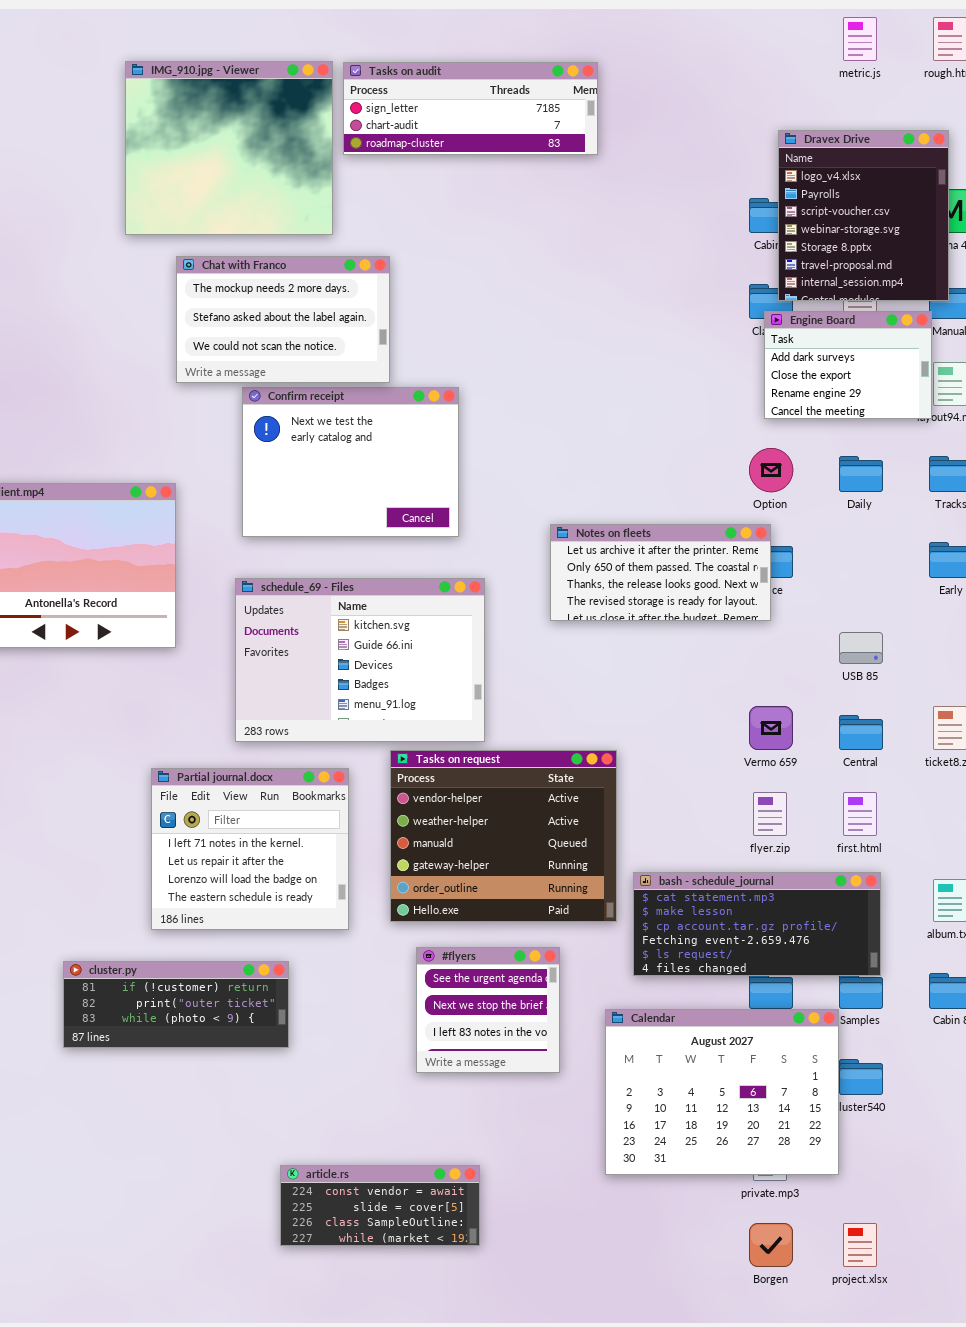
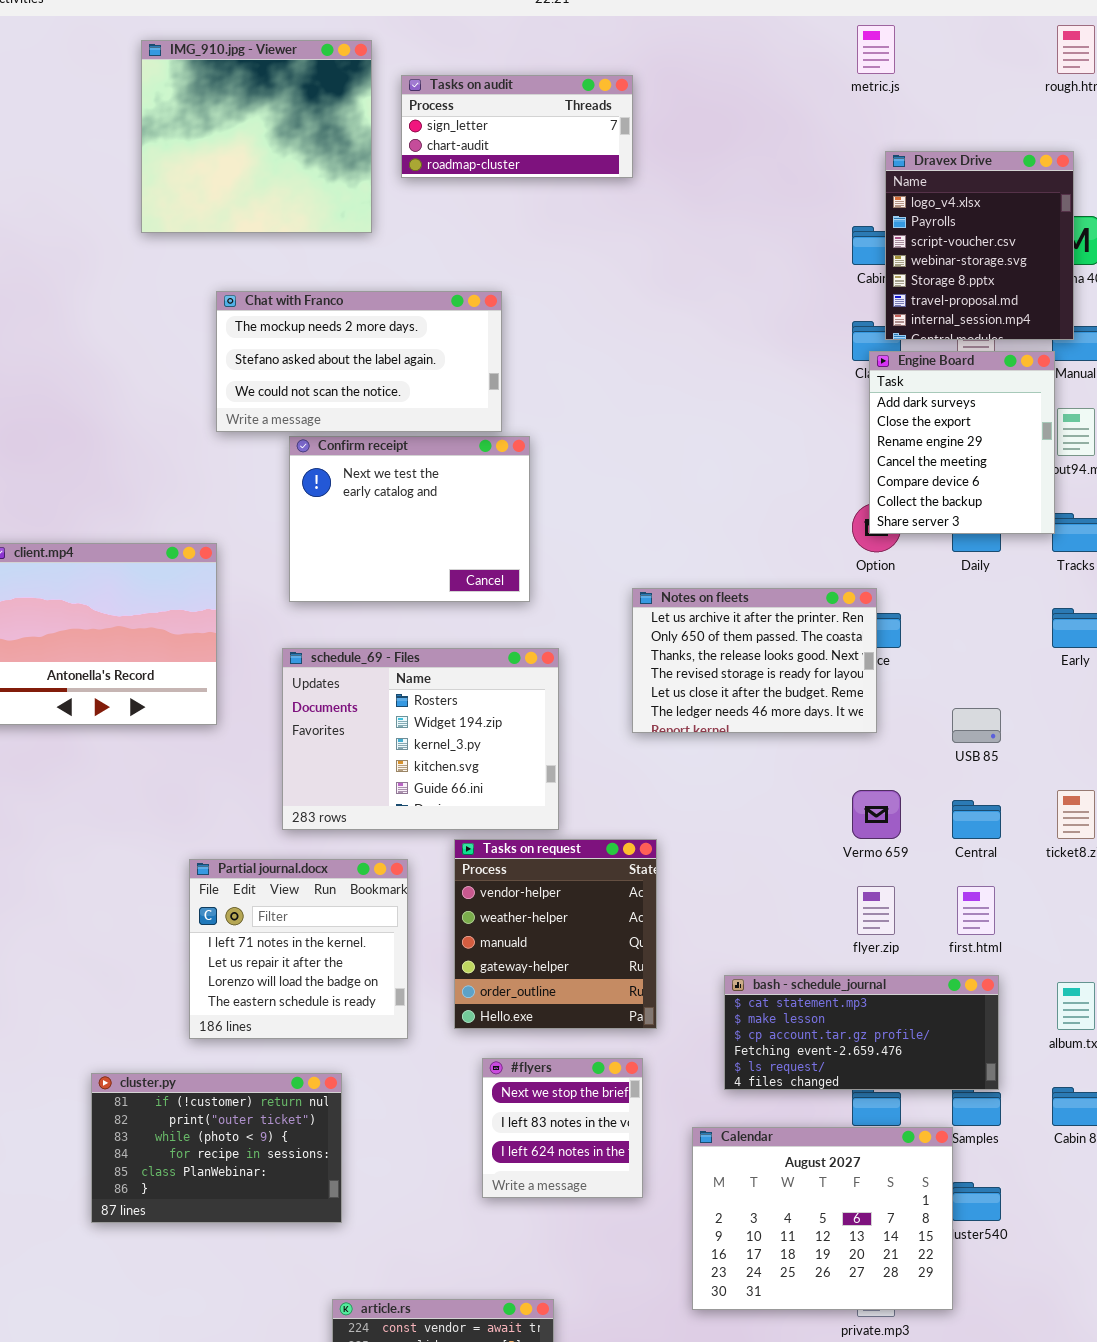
metric.js: [843,17,877,61] -> [857,25,895,74], moved
IMG_910.jpg - Viewer: [125,61,333,235] -> [141,40,372,233], moved
Tasks on audit: [343,62,598,155] -> [401,75,633,178], resized
Chat with Franco: [176,256,390,383] -> [216,291,502,432], resized
Engine Board: [764,311,932,419] -> [869,351,1055,534], resized
Notes on fleets: [550,524,771,621] -> [632,588,877,733], resized
schedule_69 - Files: [235,578,485,742] -> [282,648,559,830], scrolled up 3 rows
Tasks on request: [390,750,617,922] -> [454,839,657,1029], resized
#flyers: [416,947,560,1073] -> [482,1058,643,1198], scrolled down 1 row
cluster.py: [63,961,289,1048] -> [91,1073,342,1223], resized

